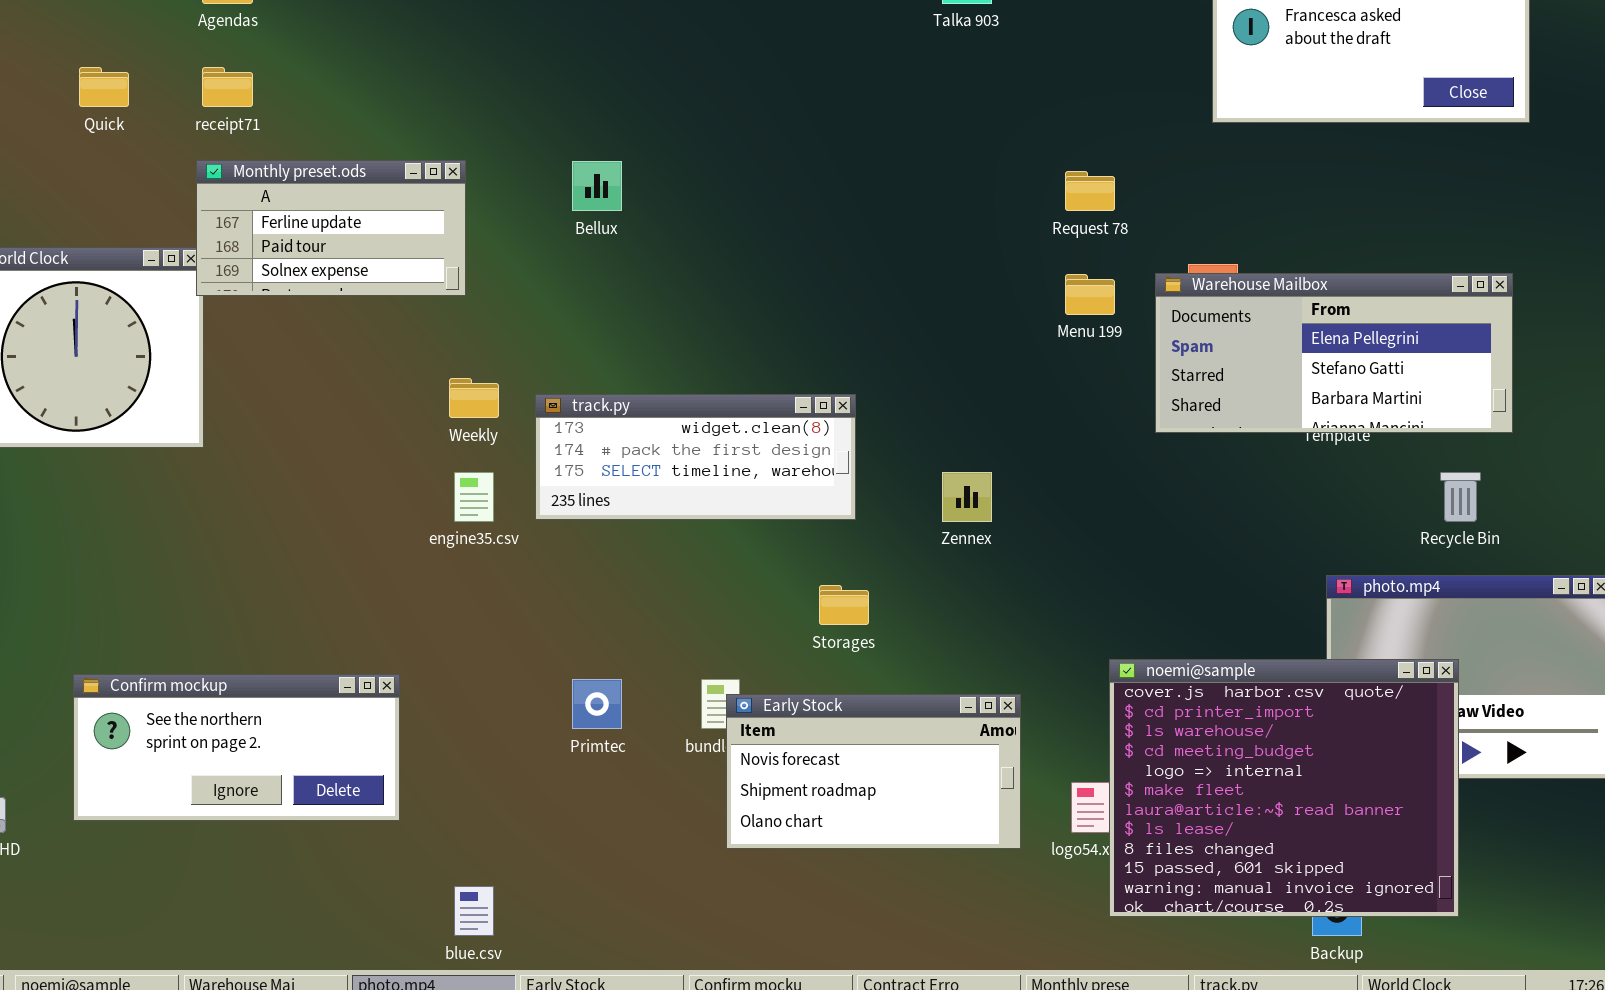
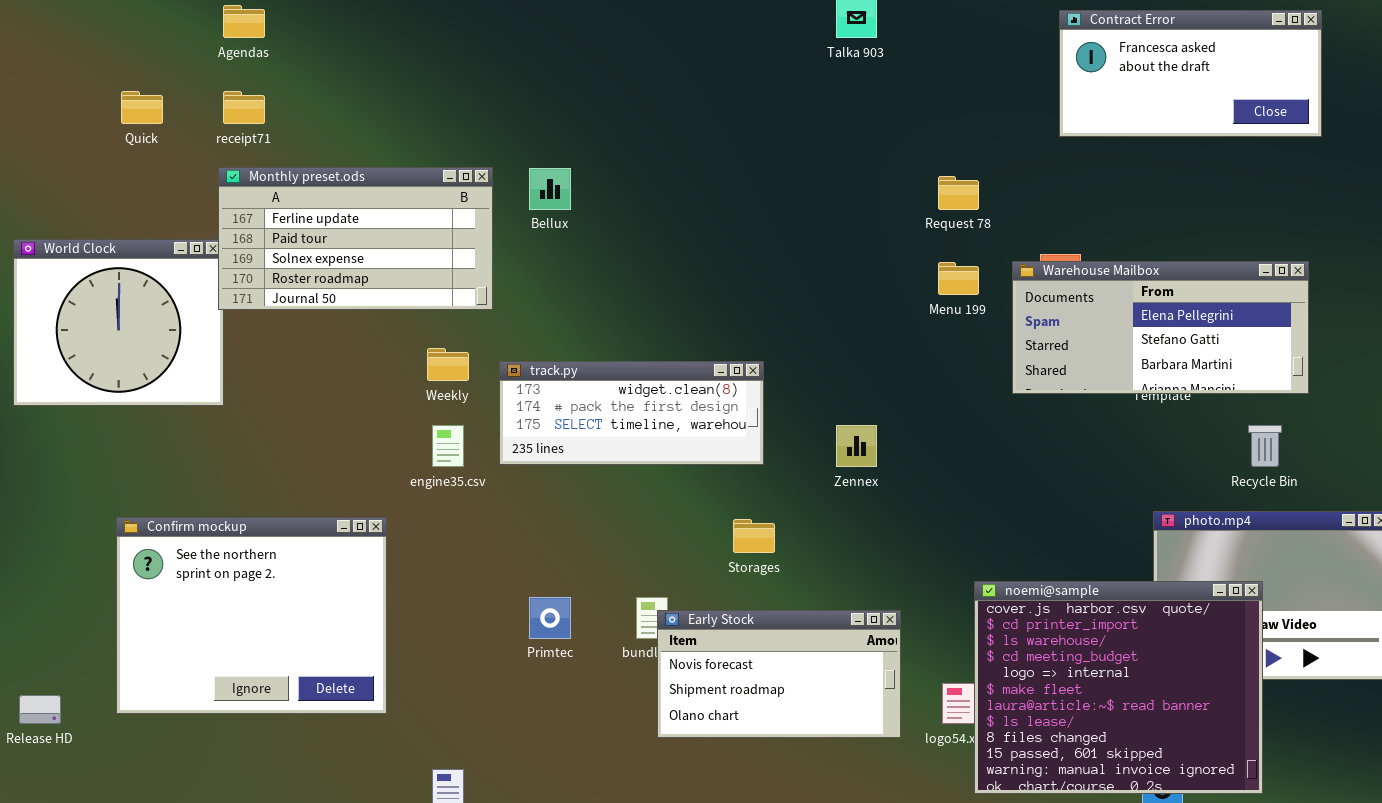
Monthly preset.ods: [196,160,466,296] -> [218,167,493,310], resized
Confirm mockup: [73,674,400,821] -> [116,517,387,714], resized

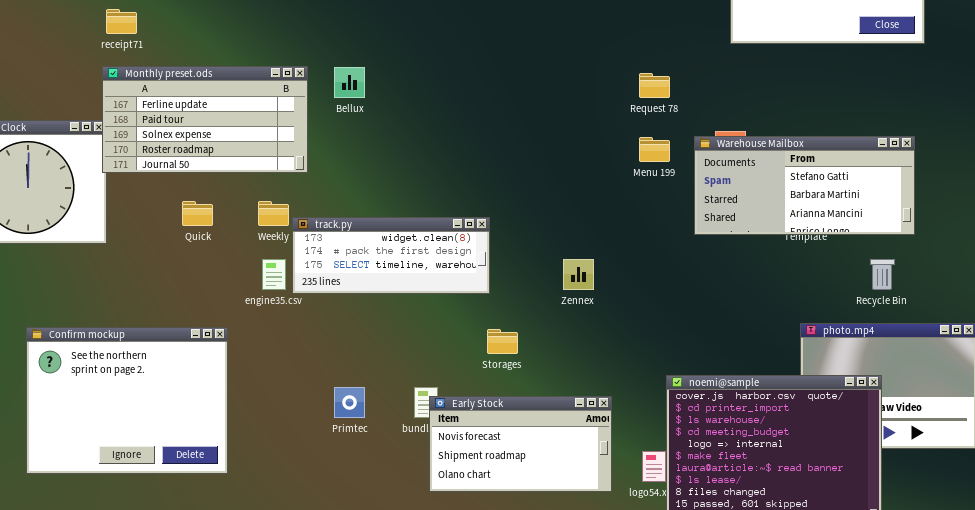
Quick: [121,91,163,124] -> [182,201,213,226], moved
Warehouse Mailbox: [1012,261,1309,394] -> [694,136,915,235], scrolled down 1 row
track.py: [499,361,764,465] -> [292,217,490,294], moved

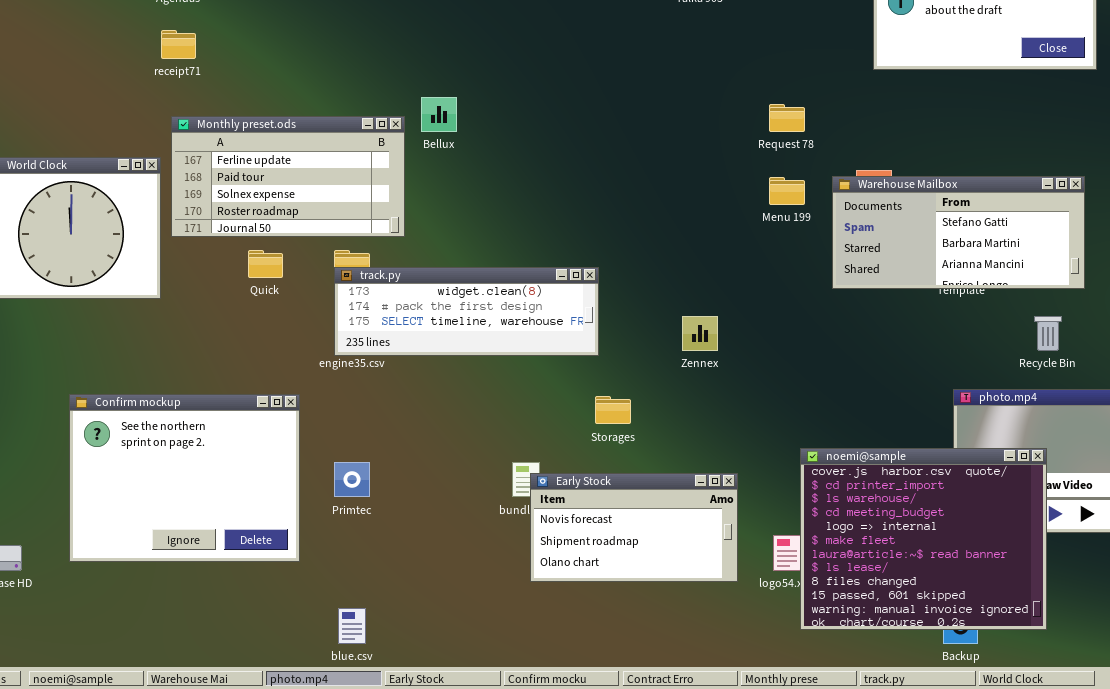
Monthly preset.ods: [102,66,308,173] -> [171,116,405,237], moved
track.py: [292,217,490,294] -> [334,267,599,356], resized
Primtec: [334,387,365,418] -> [334,462,370,497], moved

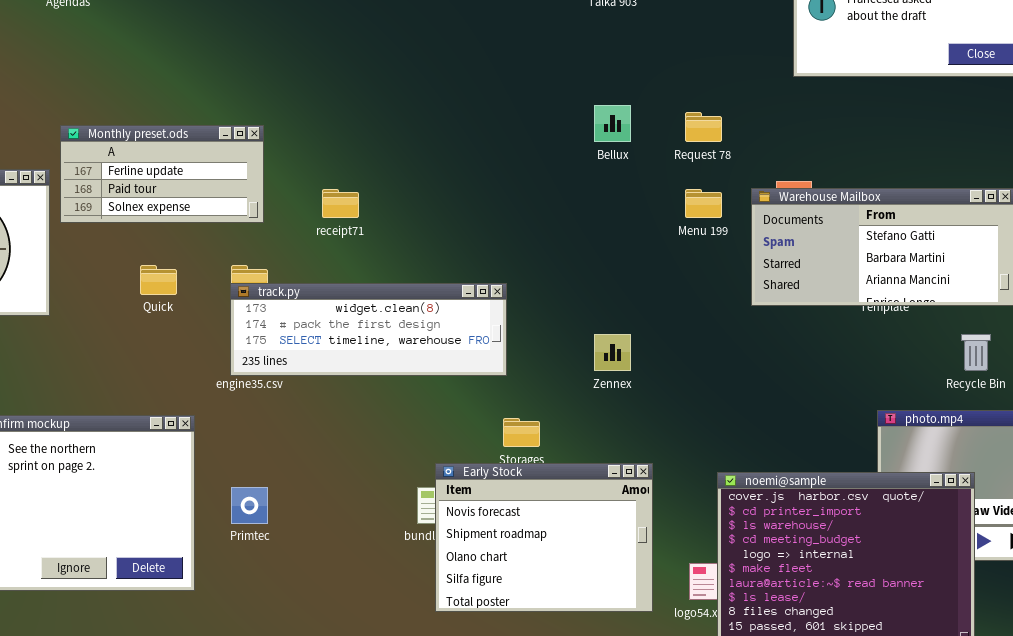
receipt71: [161,30,196,59] -> [322,189,359,218], moved
Bellux: [421,97,457,132] -> [594,105,631,142], moved
Monthly preset.ods: [171,116,405,237] -> [60,125,264,223], resized
Early Stock: [530,473,738,582] -> [435,463,653,612], resized

